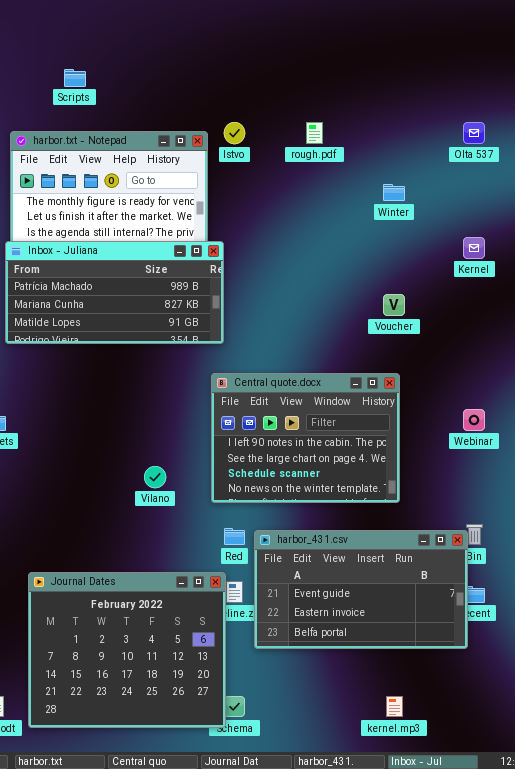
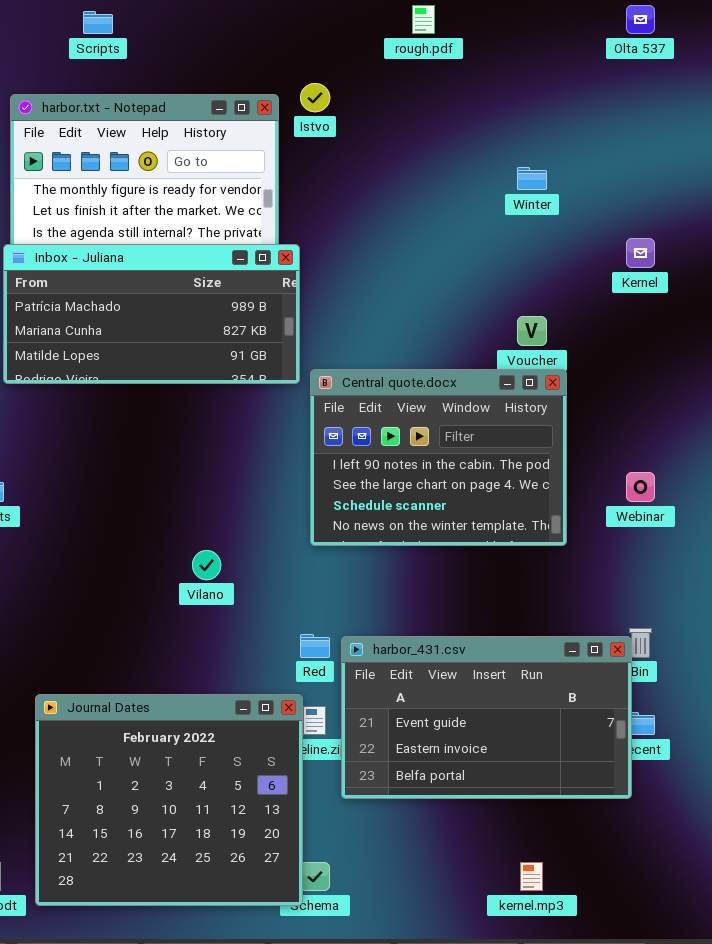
rough.pdf: [306,122,323,144] -> [412,5,435,34], moved
Olta 537: [463,122,485,144] -> [626,5,655,34], moved
Central quote.docx: [211,373,400,503] -> [310,369,567,546], moved

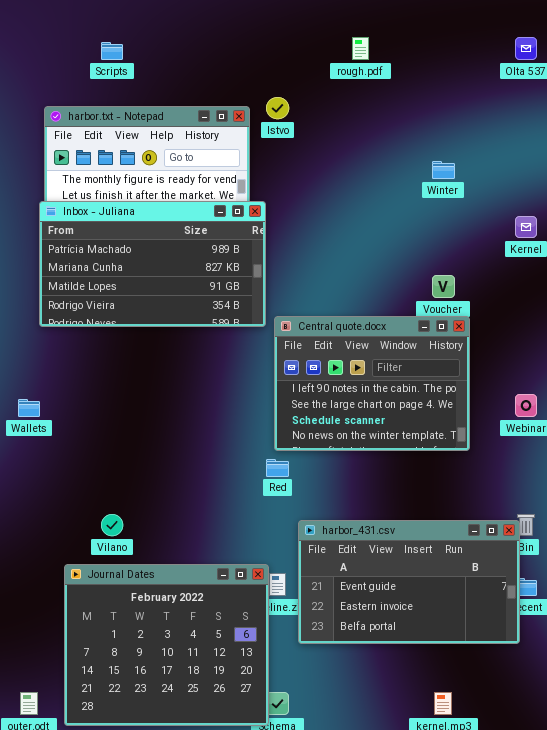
Inbox - Juliana: [3,244,300,384] -> [39,201,266,327], resized
Vilano: [192,550,221,580] -> [101,514,123,536], moved
Red: [300,634,330,658] -> [266,459,289,477], moved

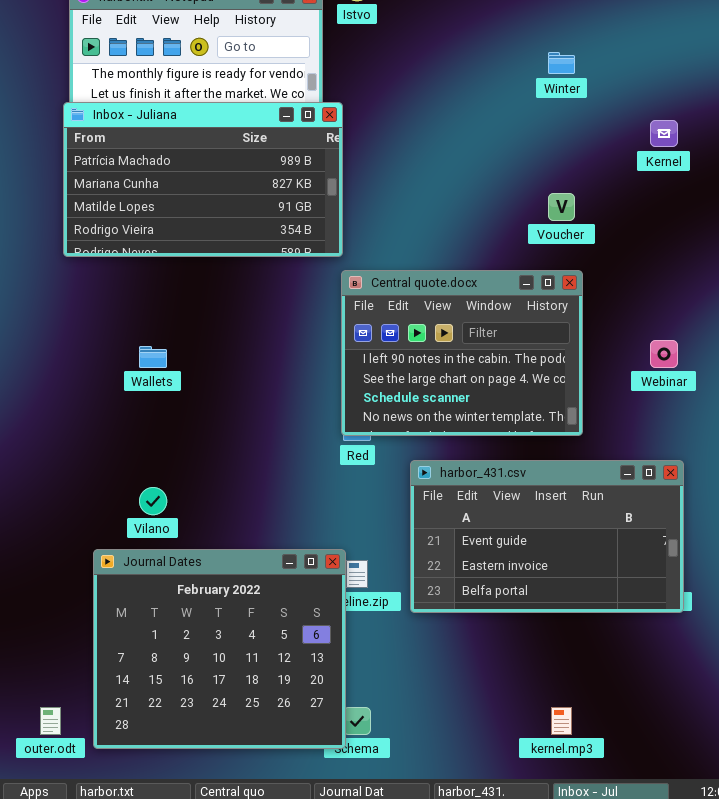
Central quote.docx: [274,316,470,451] -> [341,270,583,436], moved
Wallets: [18,399,40,417] -> [139,346,167,368], moved
harbor_431.csv: [298,520,520,644] -> [410,460,684,613], moved

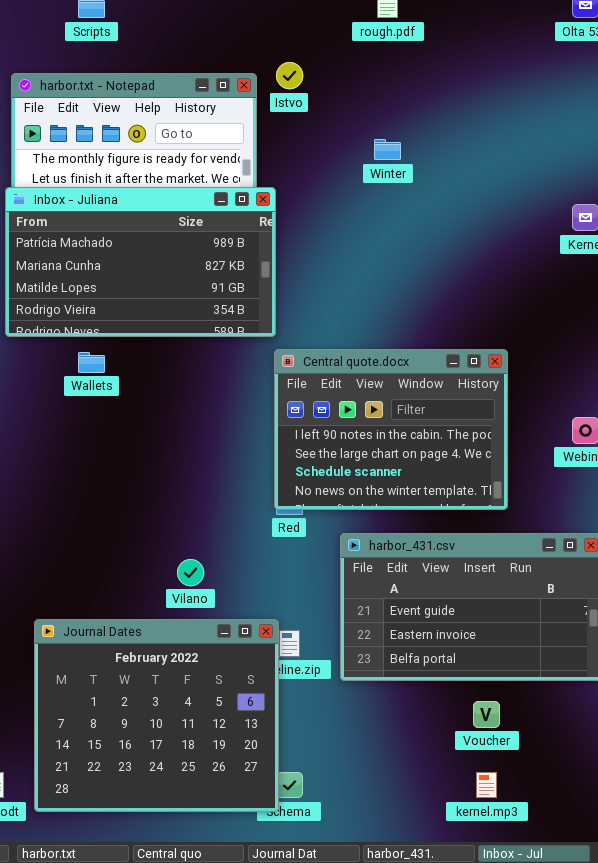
Winter: [548,52,575,74] -> [374,139,401,160], moved
Voucher: [548,193,575,221] -> [473,701,500,728], moved
Wallets: [139,346,167,368] -> [78,352,105,373], moved
Vilano: [139,487,167,515] -> [177,559,204,586], moved

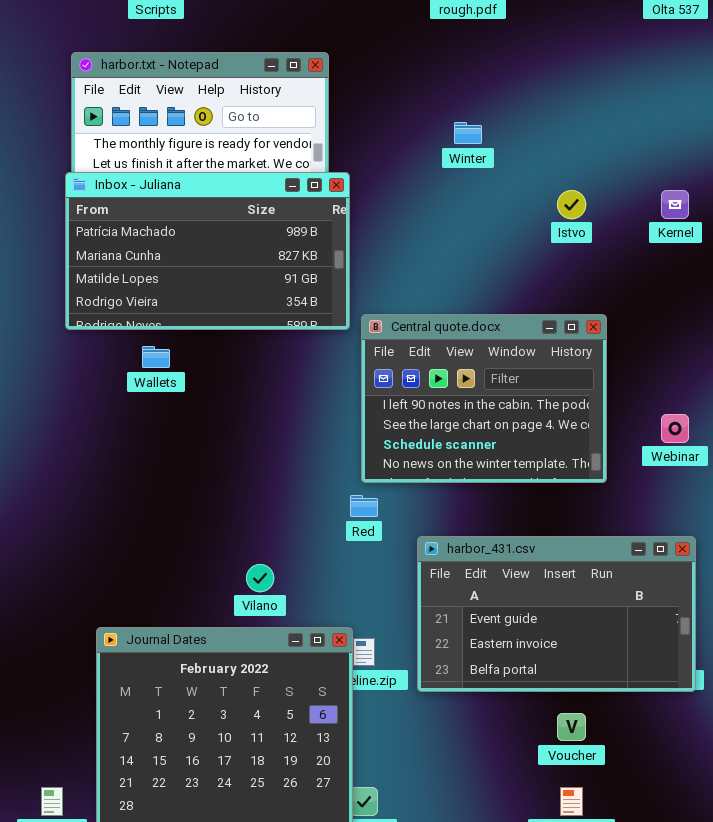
Istvo: [276,62,303,89] -> [557,190,586,219], moved
Central quote.docx: [274,349,508,510] -> [361,314,607,483], moved

